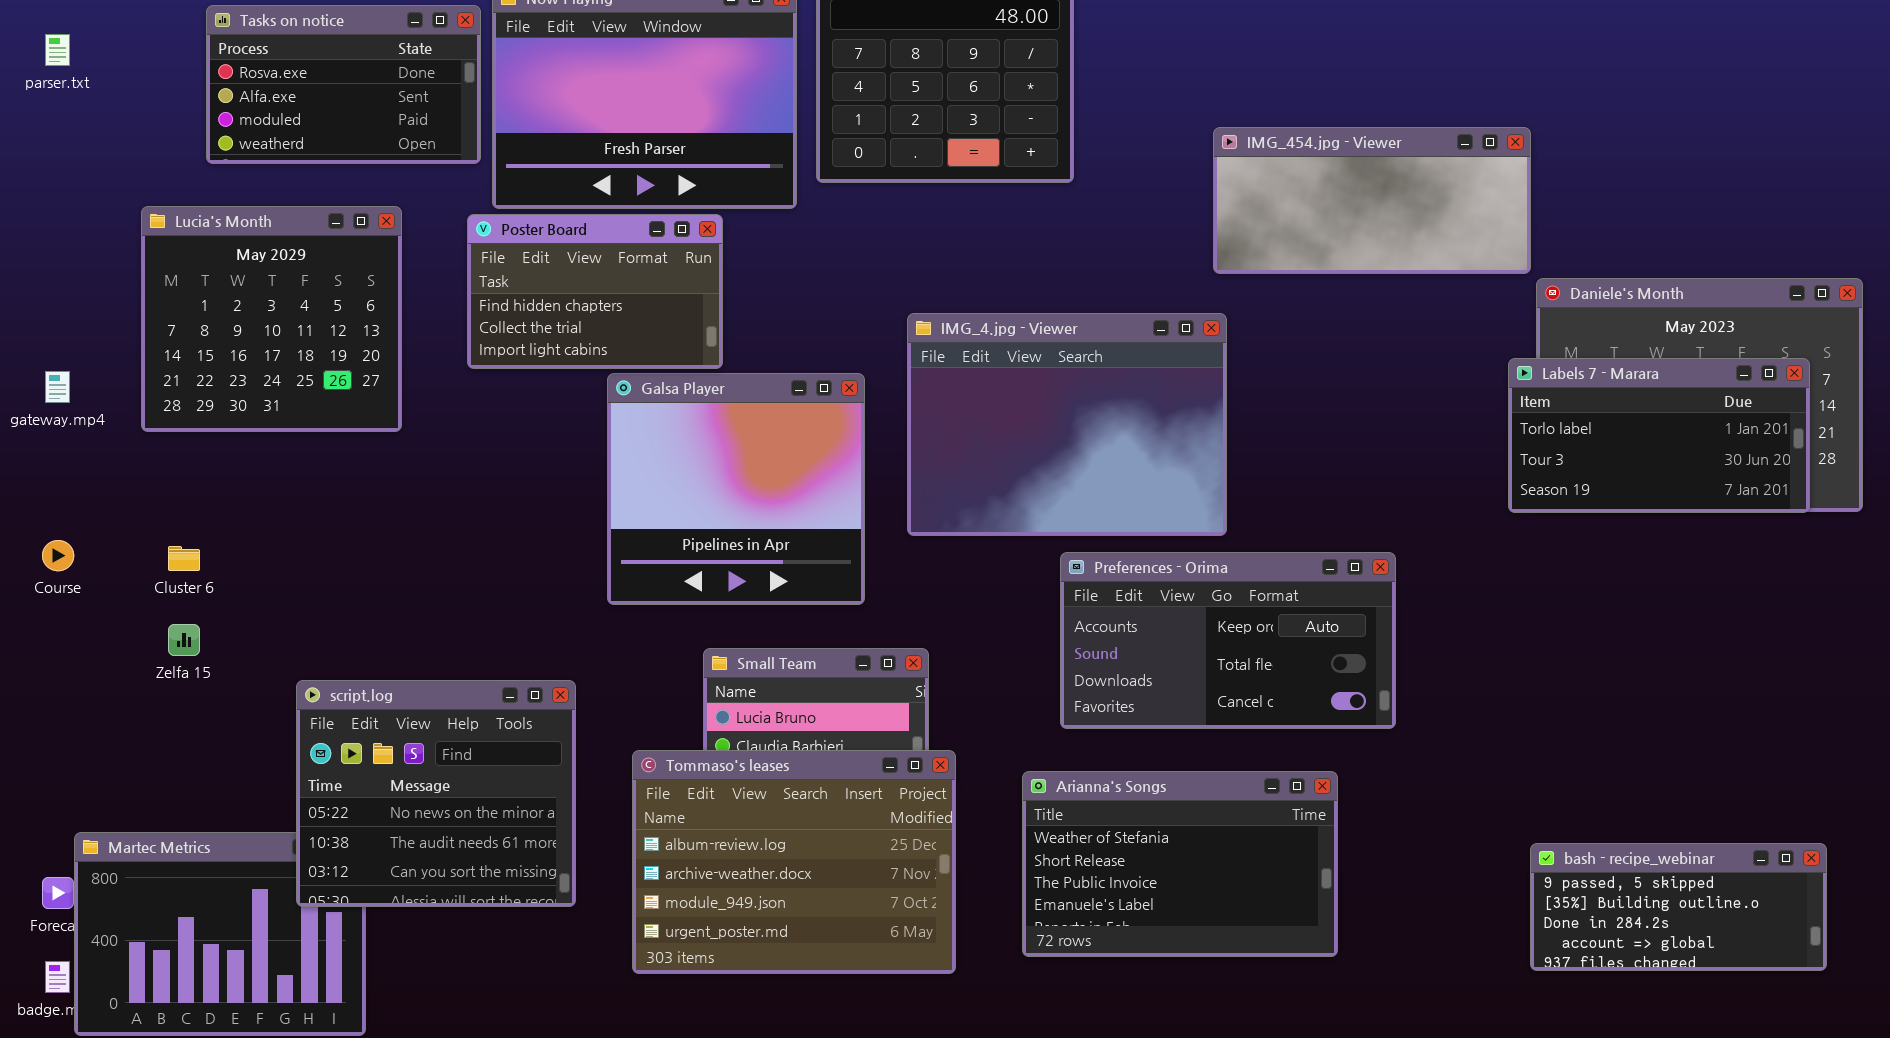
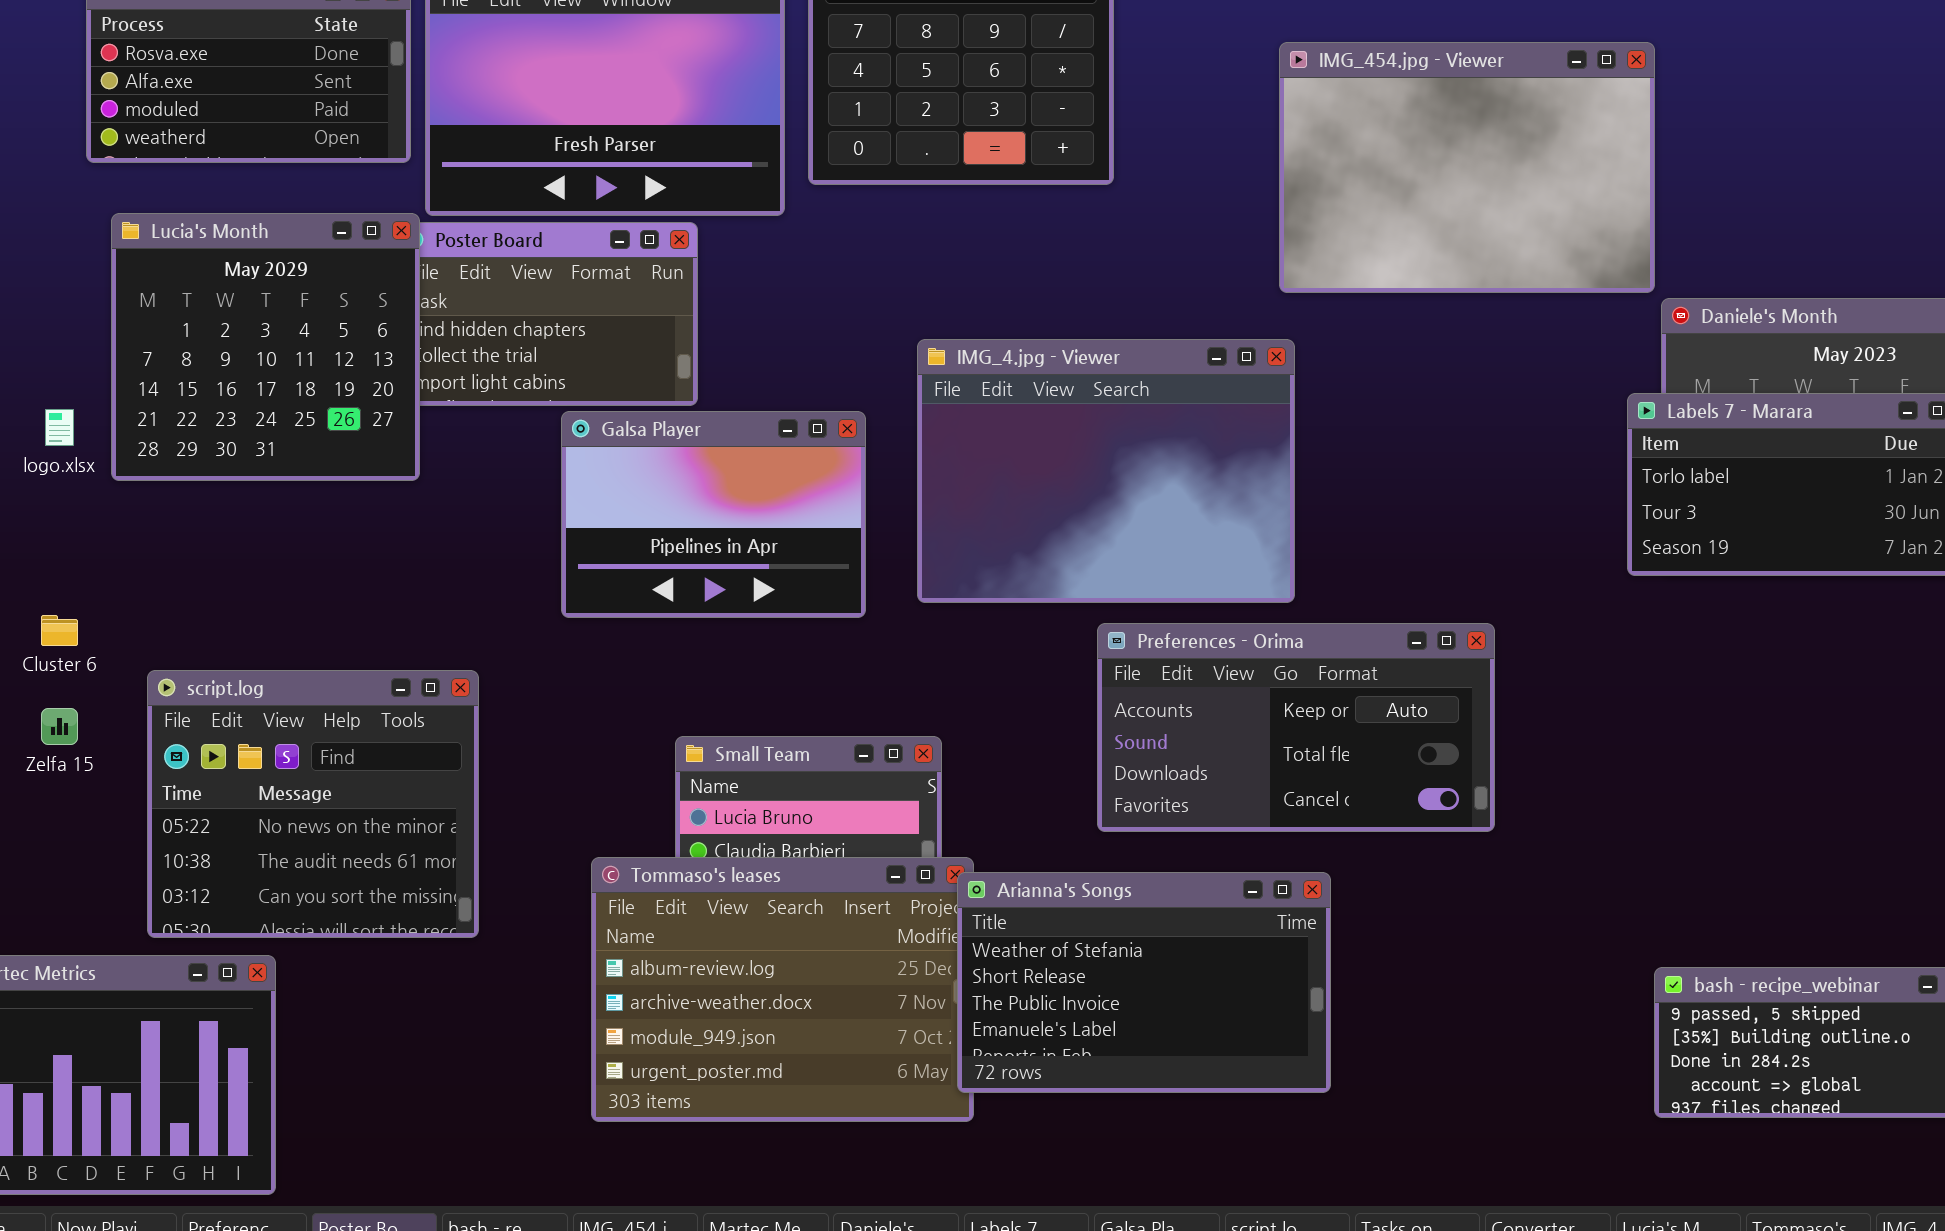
IMG_454.jpg - Viewer: [1213,127,1531,274] -> [1279,42,1655,293], resized
Lucia's Month: [141,206,402,432] -> [111,213,420,481], moved
Galsa Player: [607,373,865,605] -> [561,411,866,618], resized
script.log: [296,680,576,907] -> [147,670,479,938], moved
Arianna's Songs: [1022,771,1338,957] -> [957,872,1331,1093], moved

